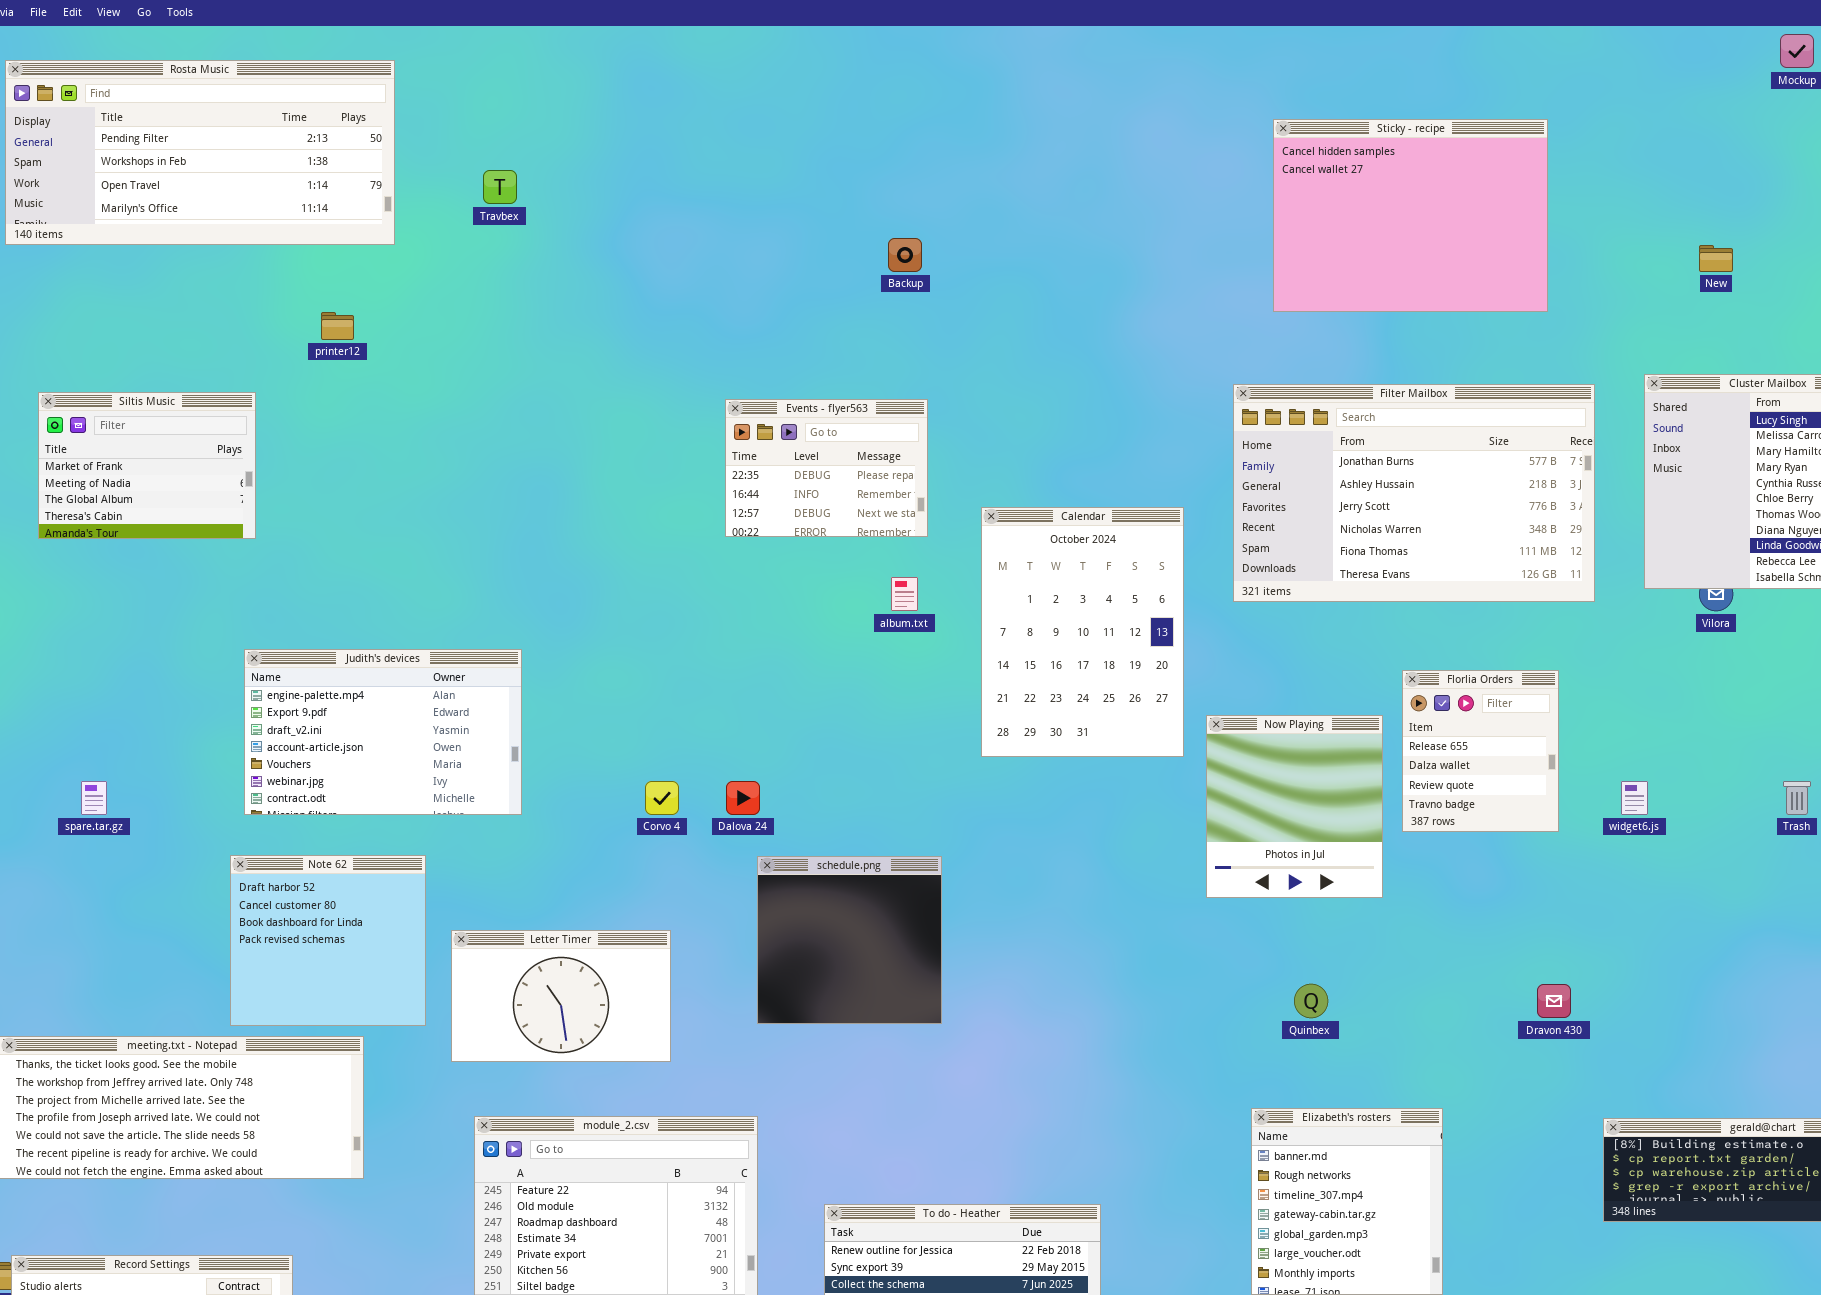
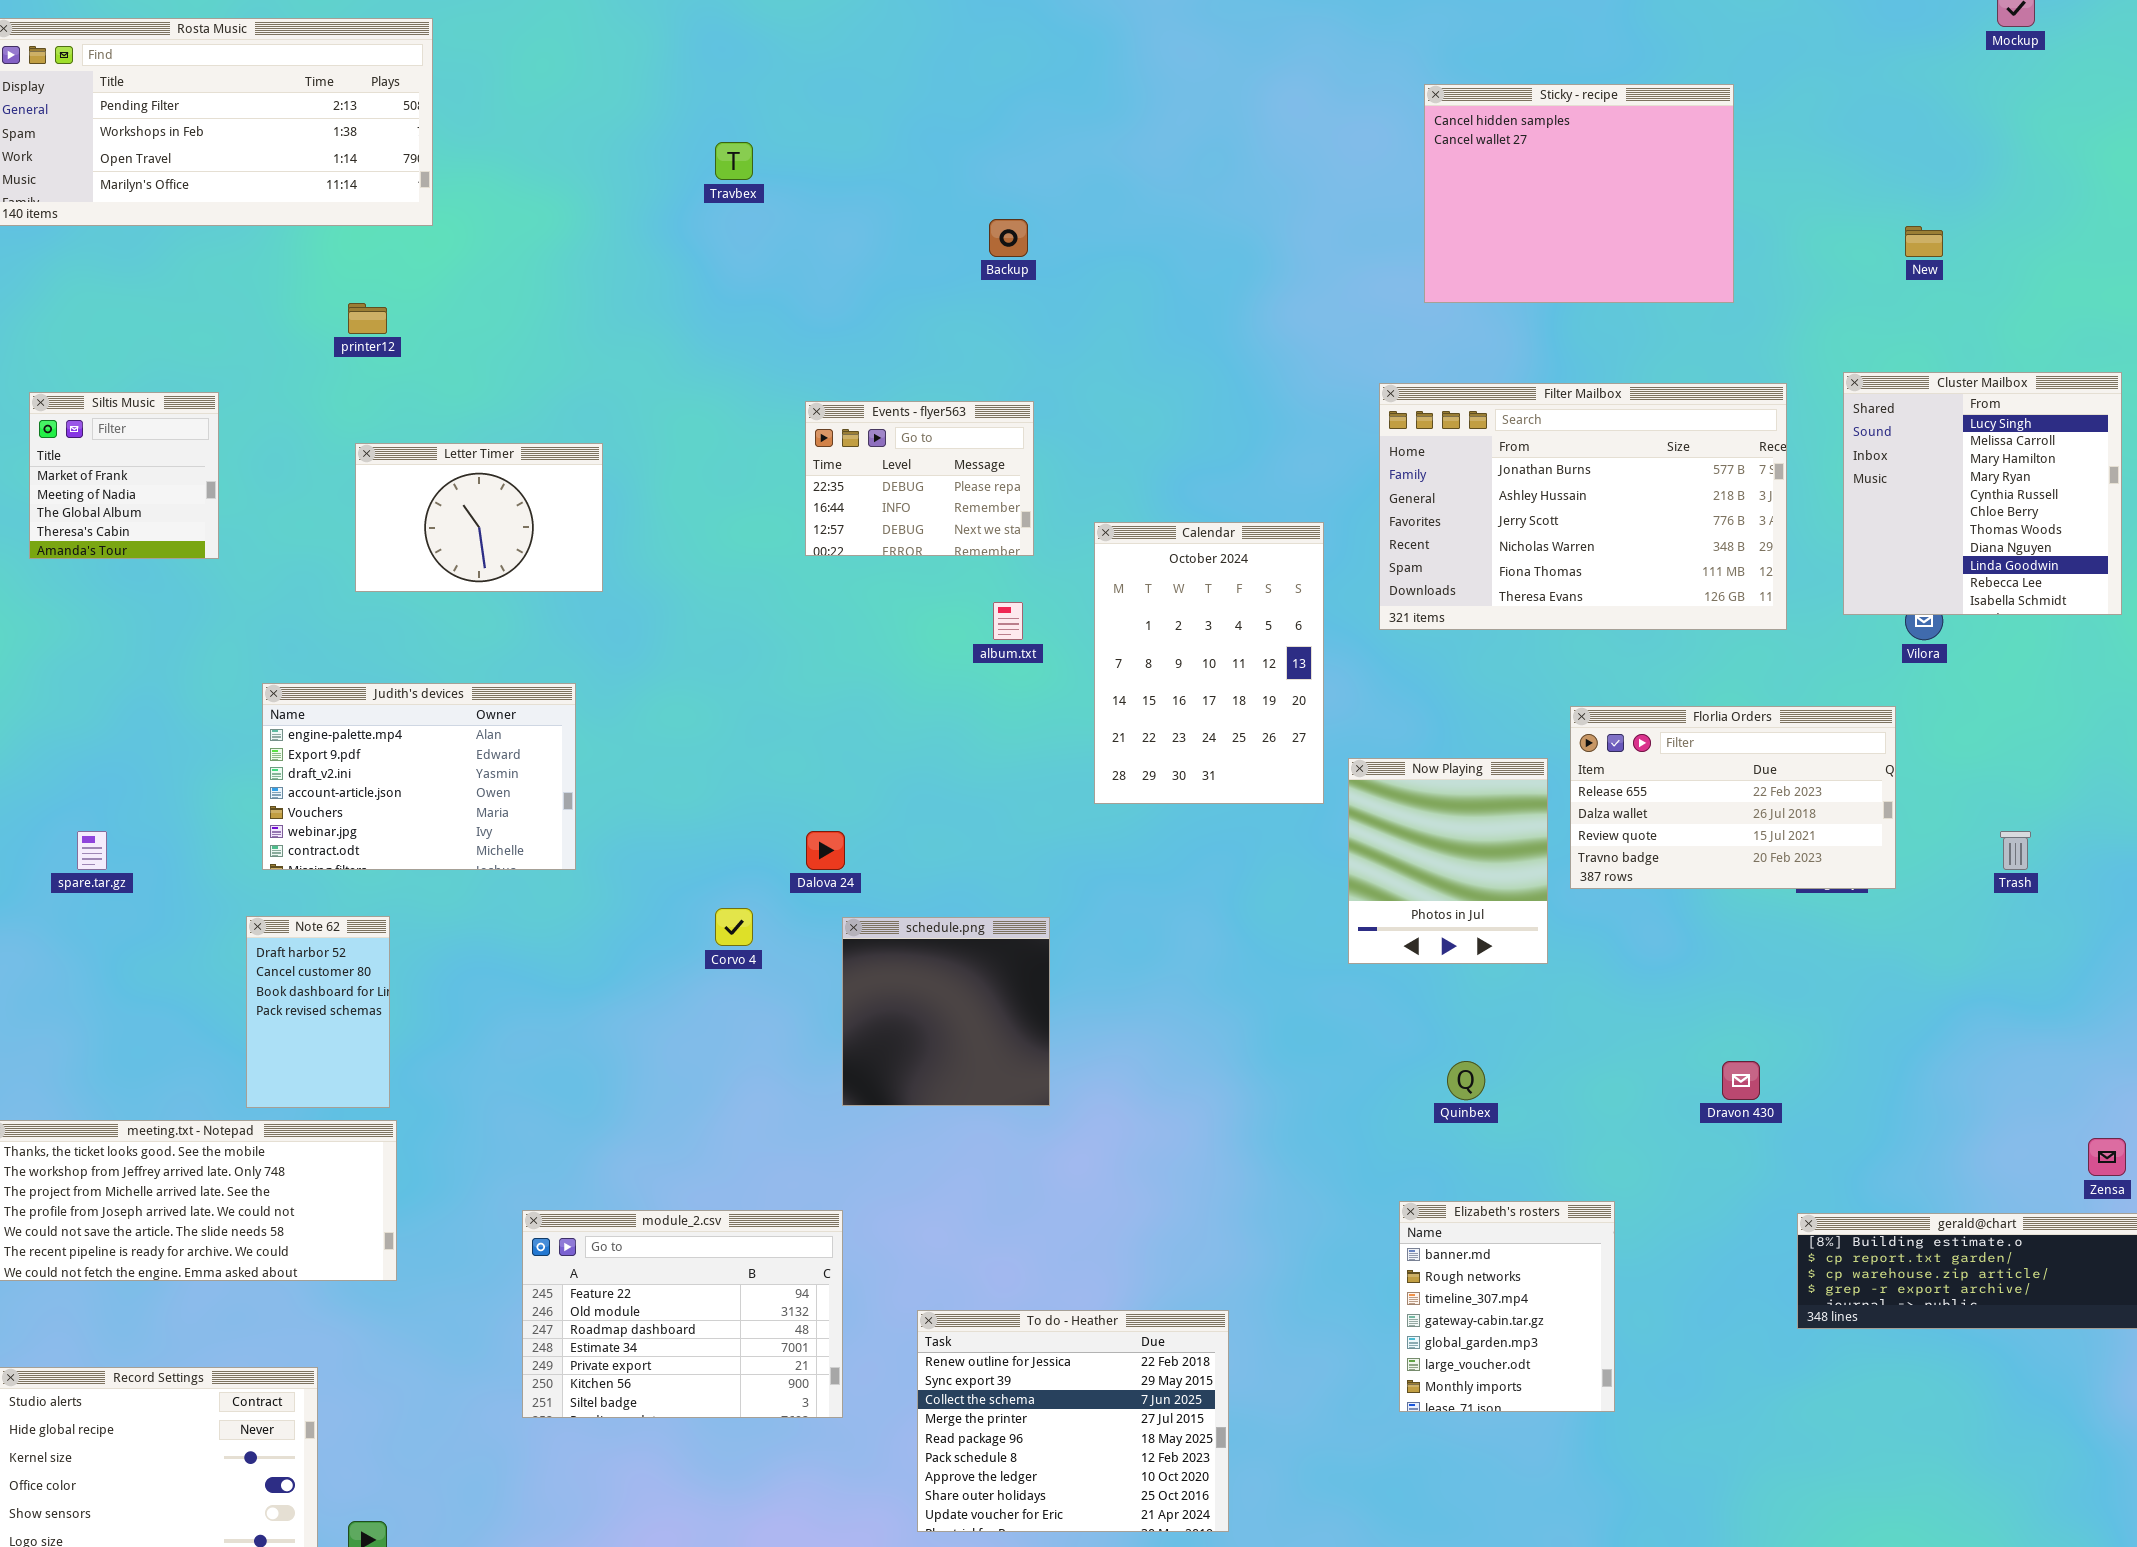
Travbex: [483,170,517,204] -> [715,142,753,180], moved
Siltis Music: [38,392,256,539] -> [29,392,219,559], resized
Florlia Orders: [1402,670,1559,832] -> [1570,706,1896,889], resized
Corvo 4: [645,781,679,815] -> [715,908,753,946], moved
Note 62: [230,855,426,1026] -> [246,916,390,1108], resized
Letter Timer: [451,930,671,1062] -> [355,443,603,592], moved

